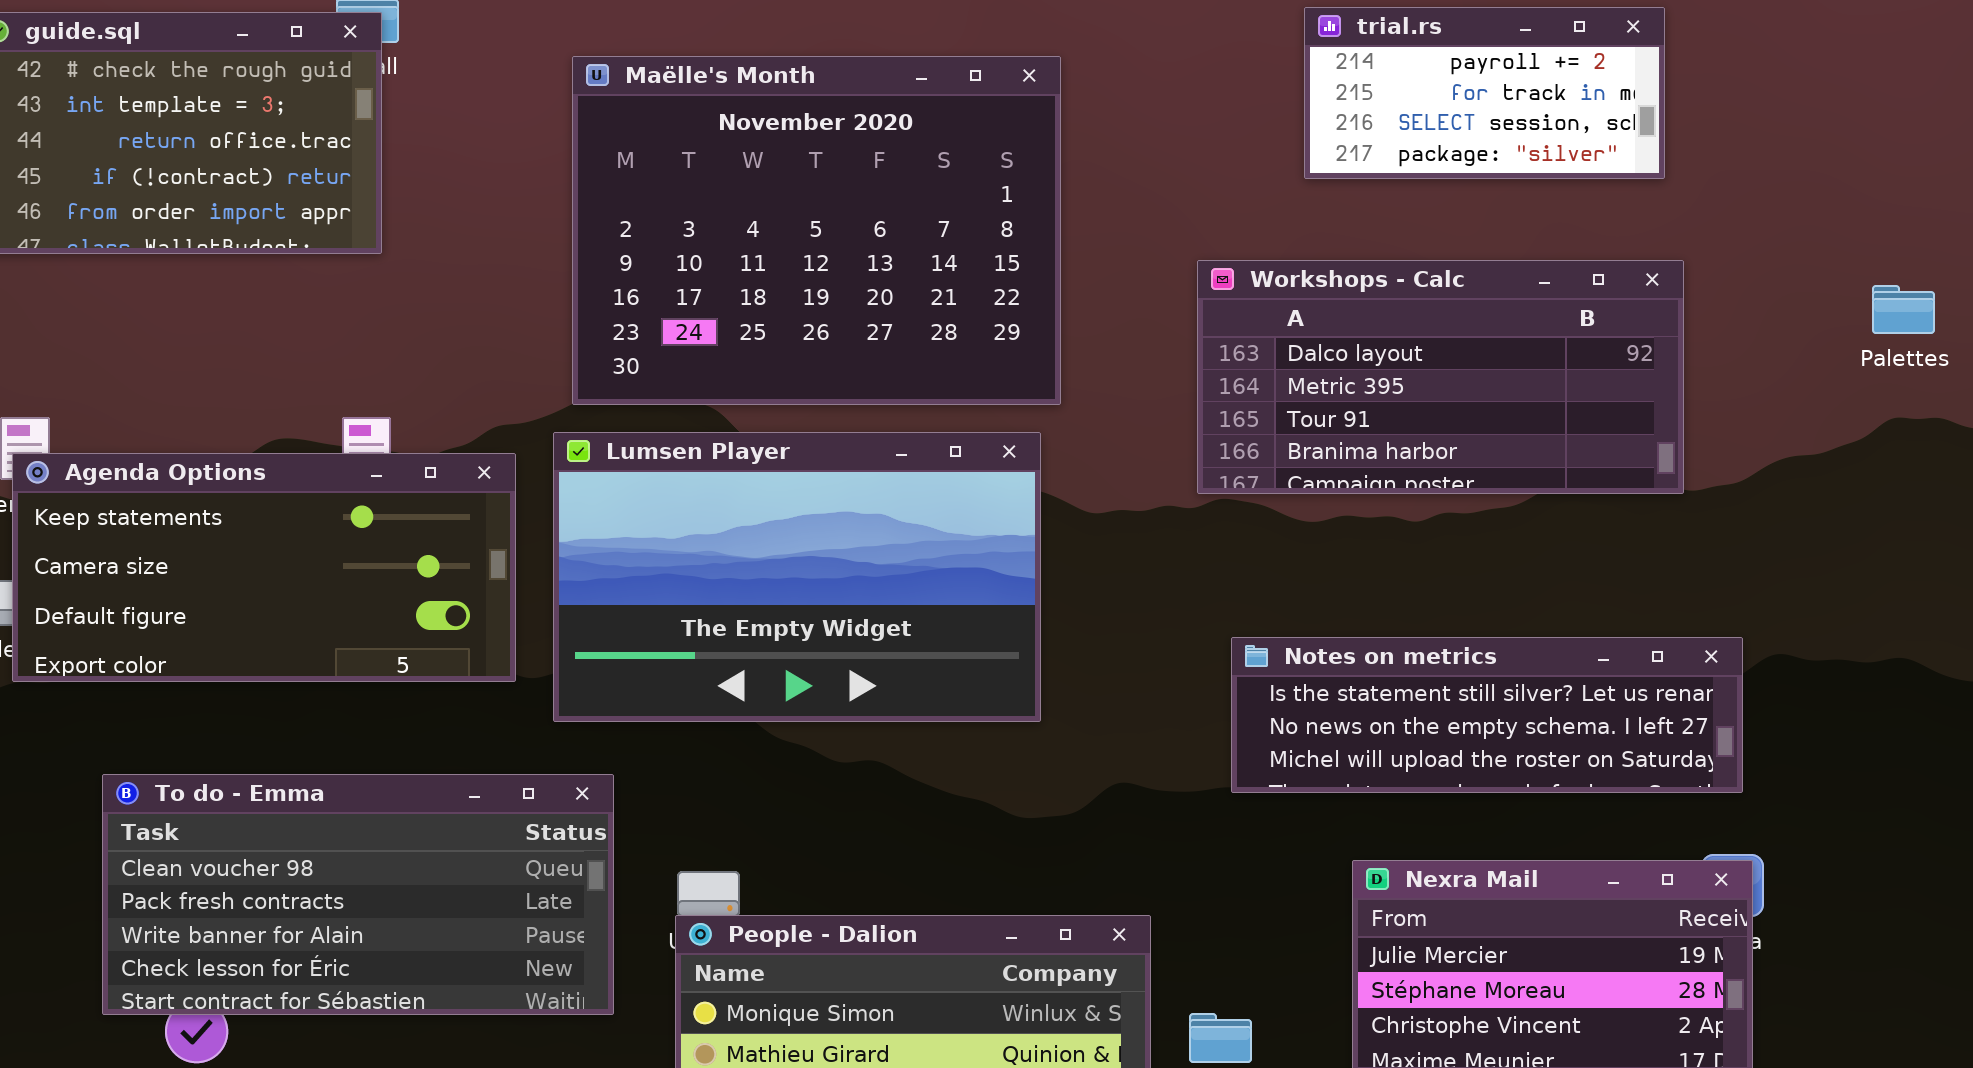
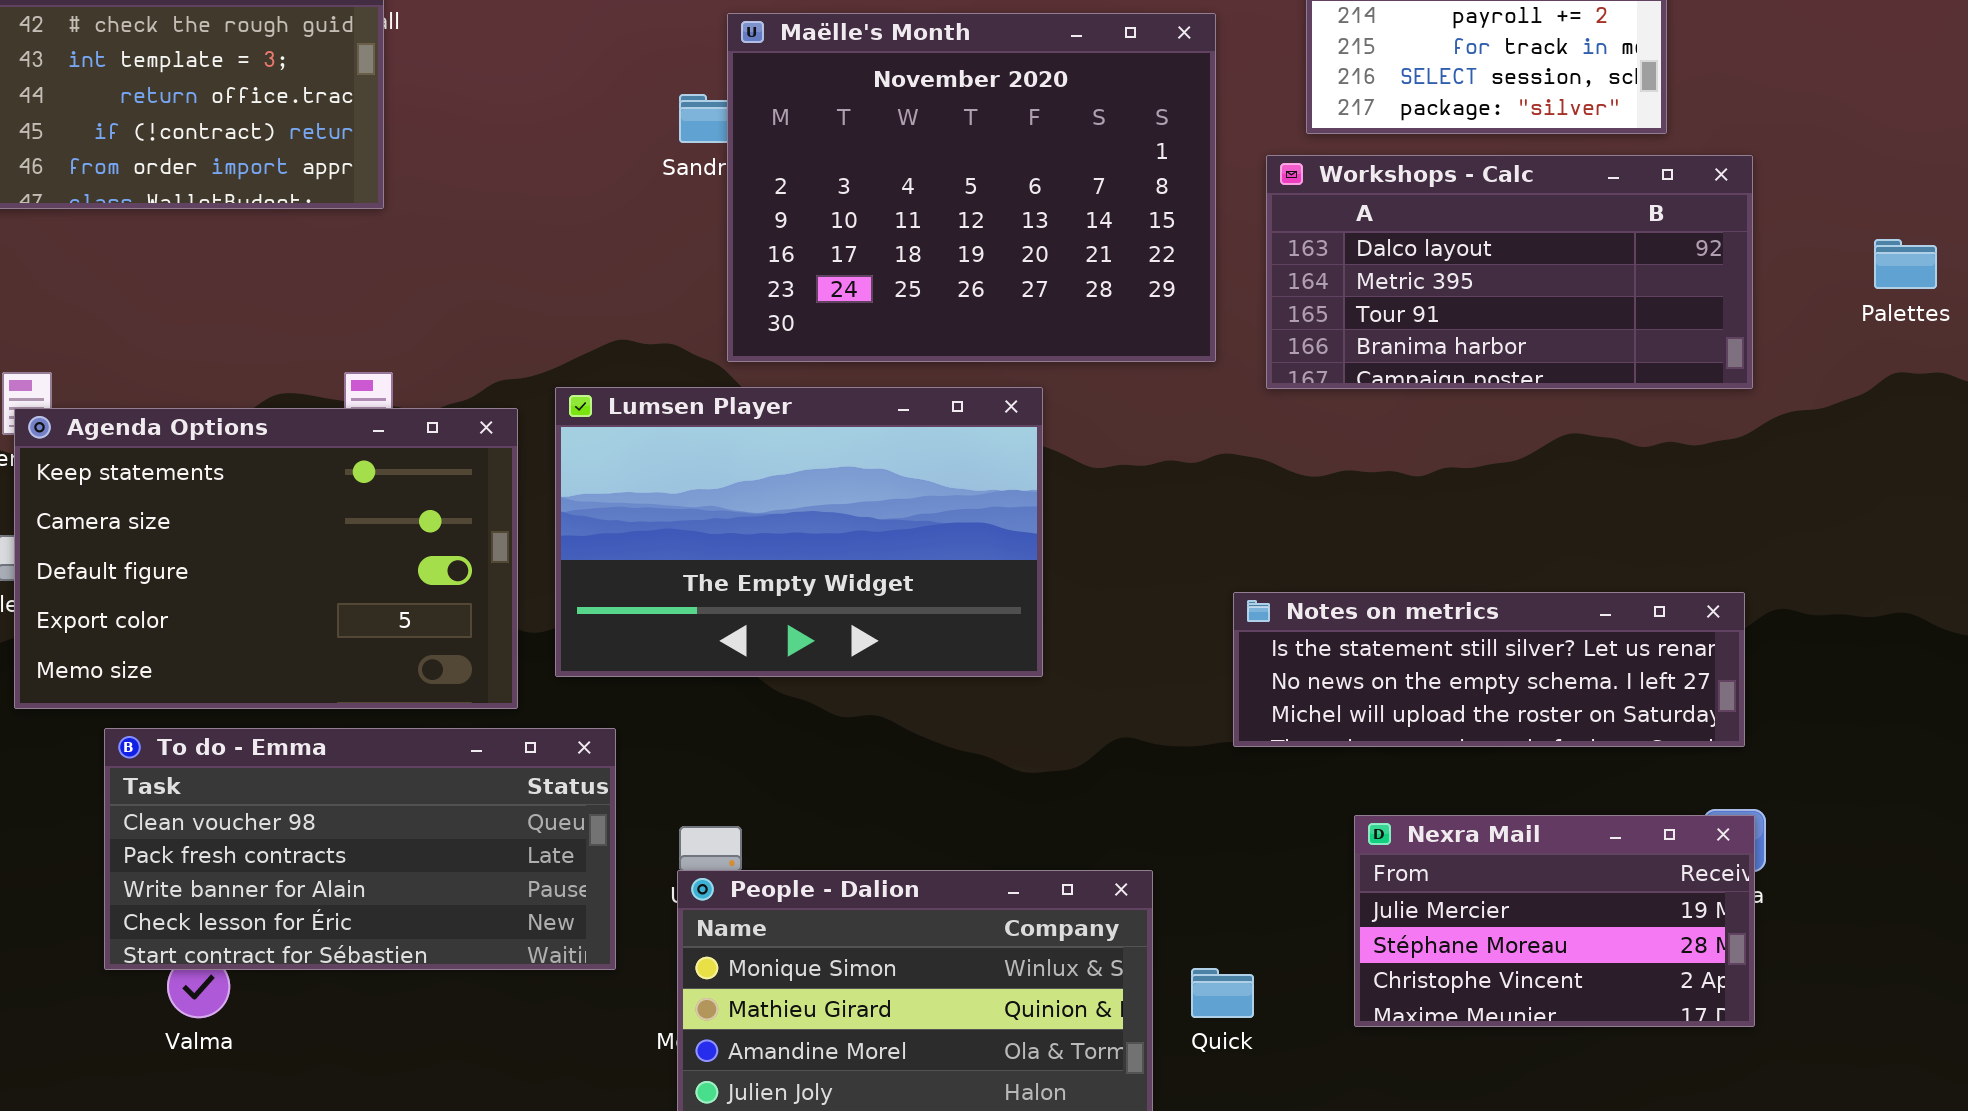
Maëlle's Month: [572,56,1061,405] -> [727,13,1216,362], moved
Workshops - Calc: [1197,260,1684,494] -> [1266,155,1753,389], moved
Agenda Options: [12,453,516,682] -> [14,408,518,709], resized

